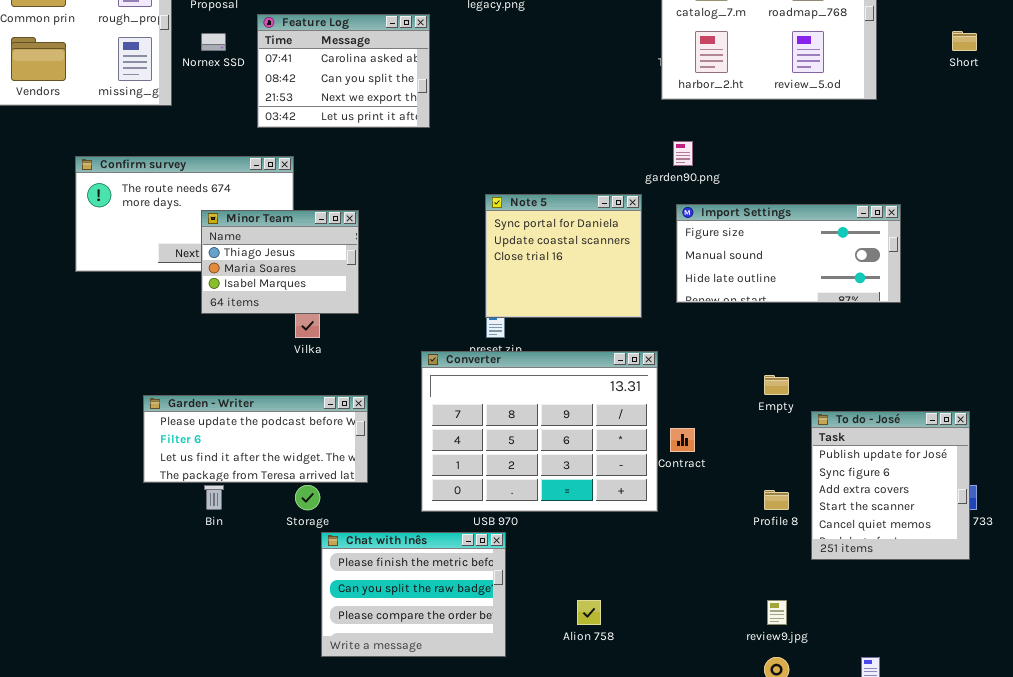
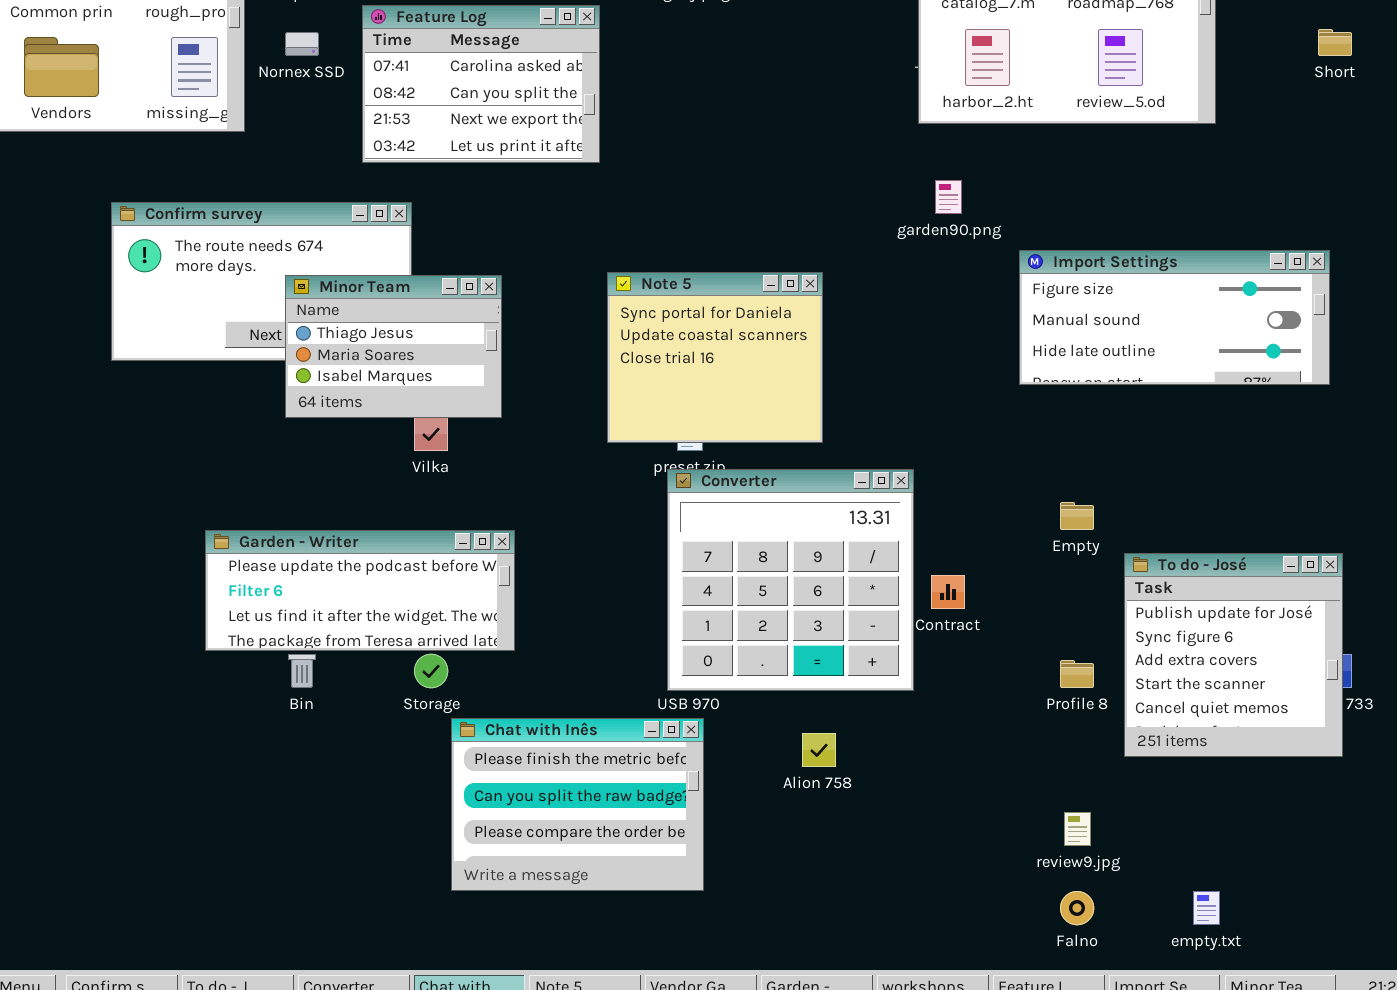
Note 5: [485,194,642,318] -> [607,272,823,443], moved
Import Settings: [676,204,901,303] -> [1019,250,1330,385], moved
Converter: [421,351,658,512] -> [667,469,914,691], resized
Alion 758: [577,600,601,625] -> [802,733,836,767], moved

